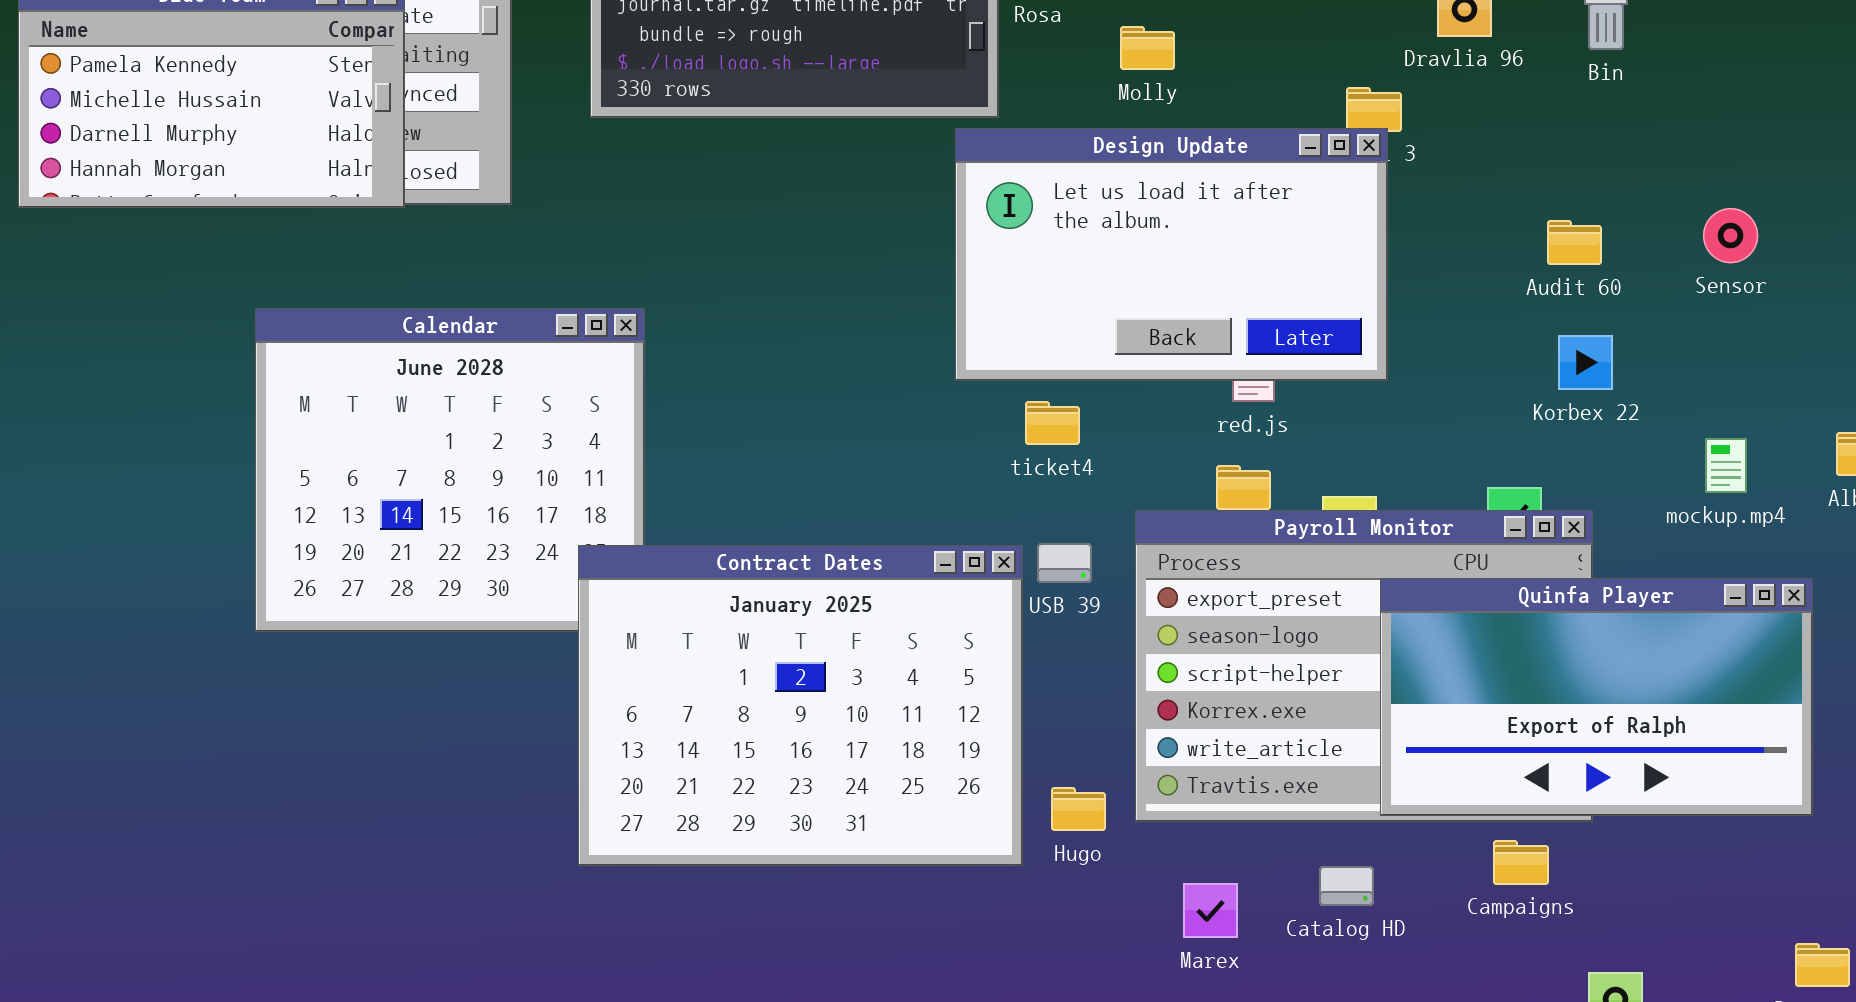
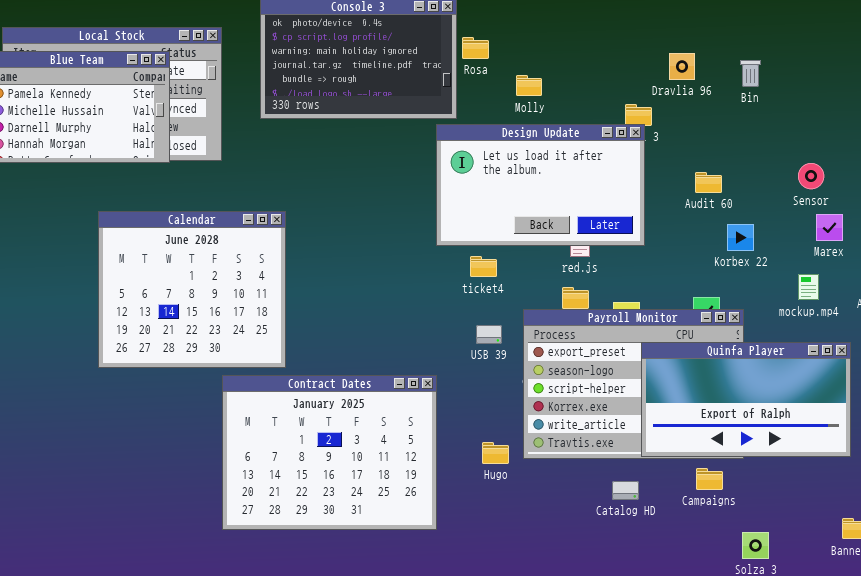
Audit 60: [1547,220,1602,265] -> [695,172,722,193], moved
Contract Dates: [578,545,1023,866] -> [222,375,437,530], moved
Marex: [1183,883,1238,938] -> [816,214,843,241], moved

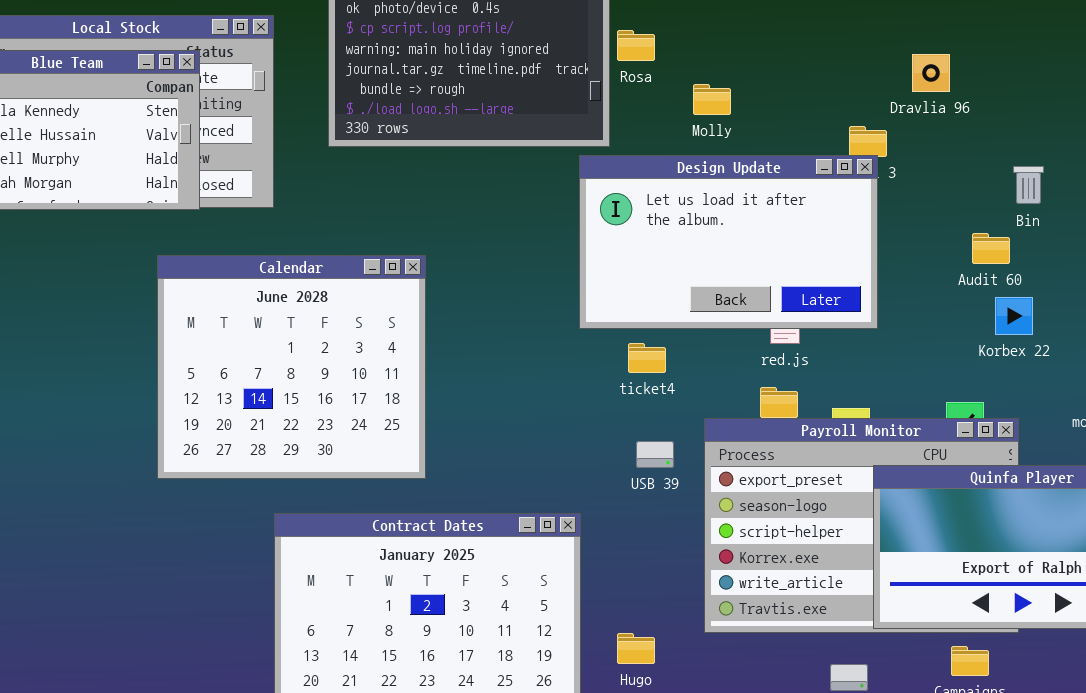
Bin: [740,60,761,87] -> [1013,166,1044,204], moved
Audit 60: [695,172,722,193] -> [972,233,1010,264], moved
Calendar: [98,211,286,368] -> [157,255,426,479], moved
Hugo: [482,442,509,464] -> [617,633,655,664], moved

